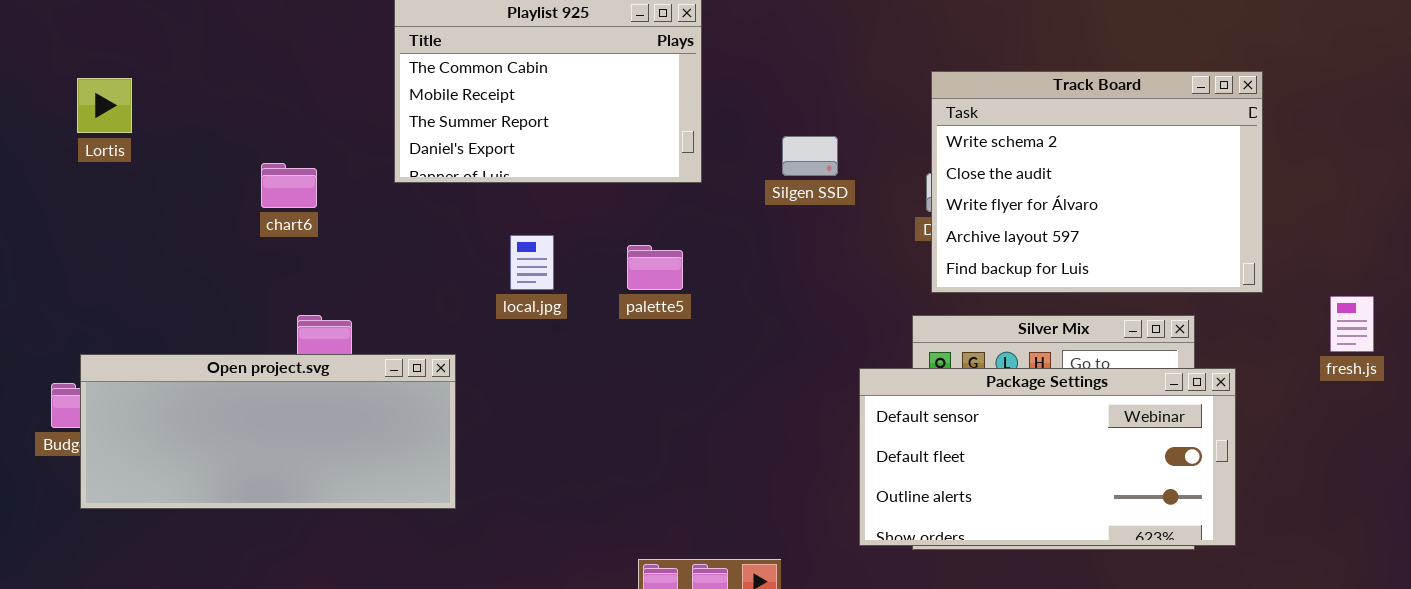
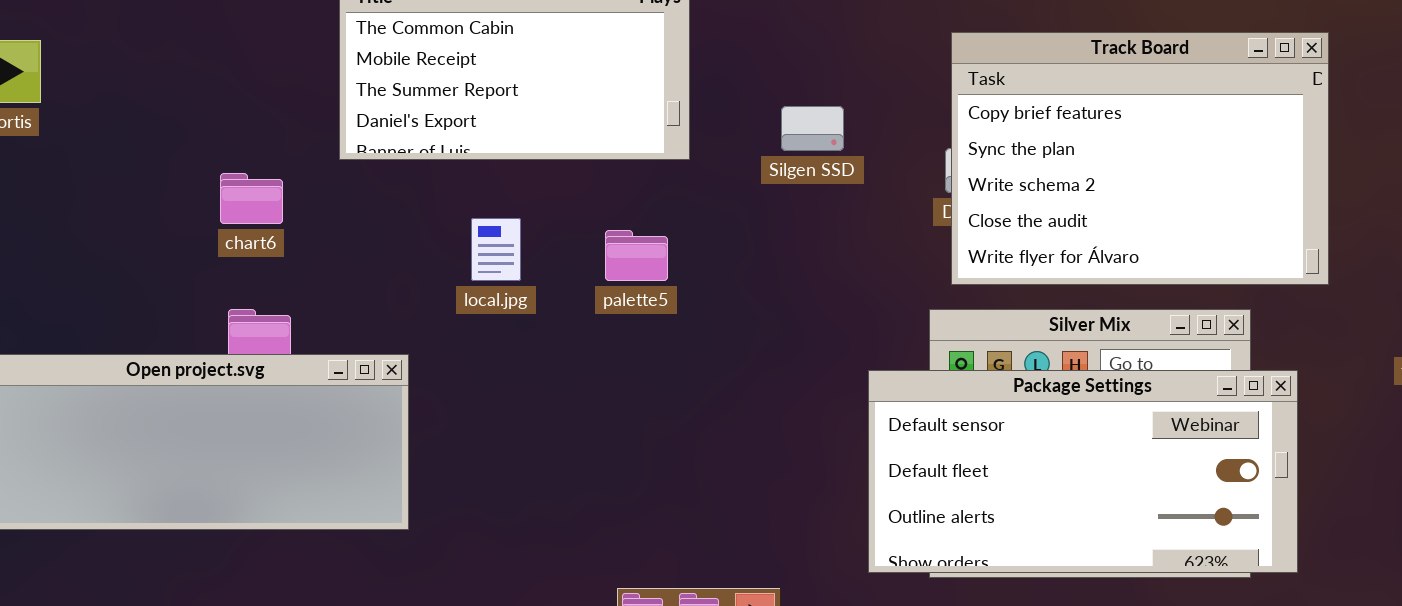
Track Board: [931,71,1263,293] -> [951,32,1329,285], scrolled up 2 rows
chart6: [261,163,317,208] -> [220,173,283,224], moved

